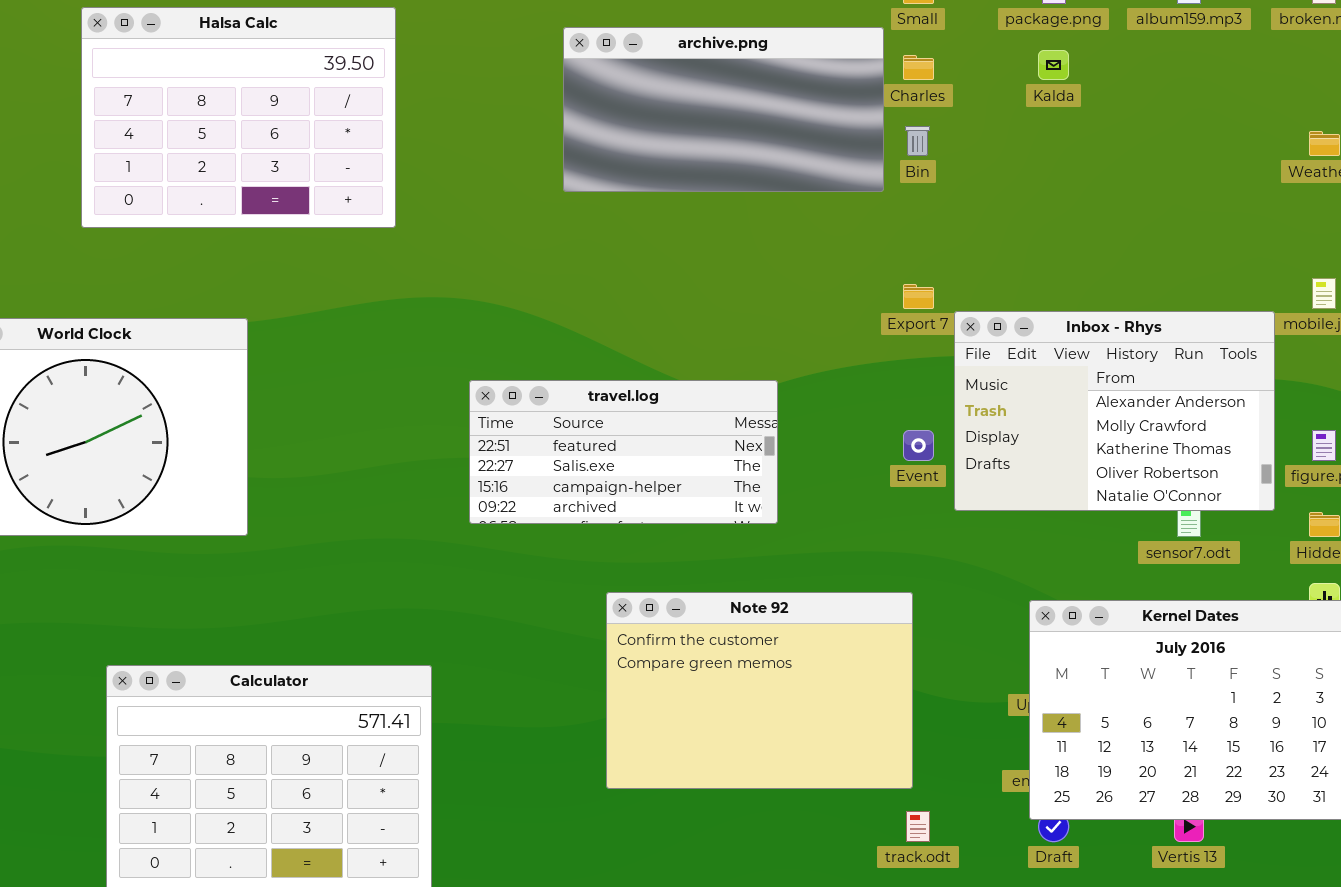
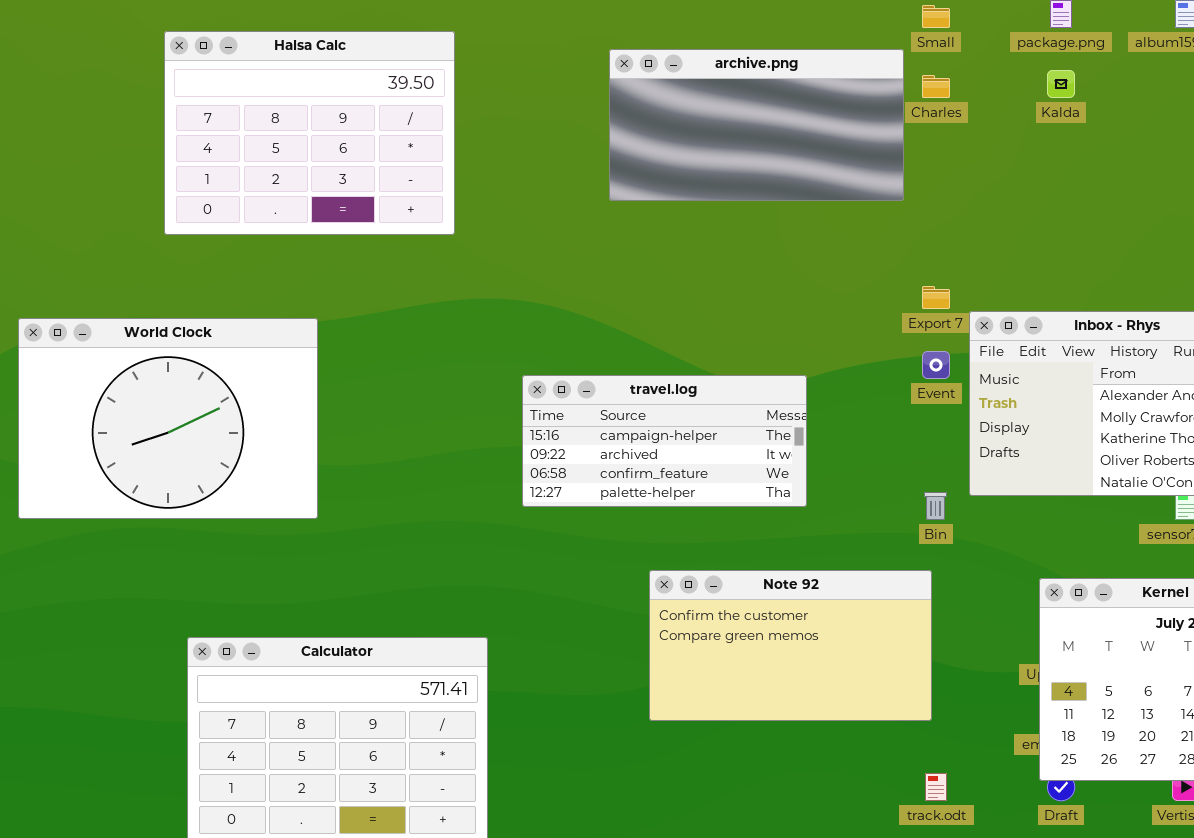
Bin: [905,126,930,156] -> [924,492,947,520], moved
travel.log: [469,380,778,524] -> [522,375,807,507], scrolled down 2 rows
Event: [903,430,934,461] -> [922,351,950,379], moved
Note 92: [606,592,913,789] -> [649,570,932,721], resized

